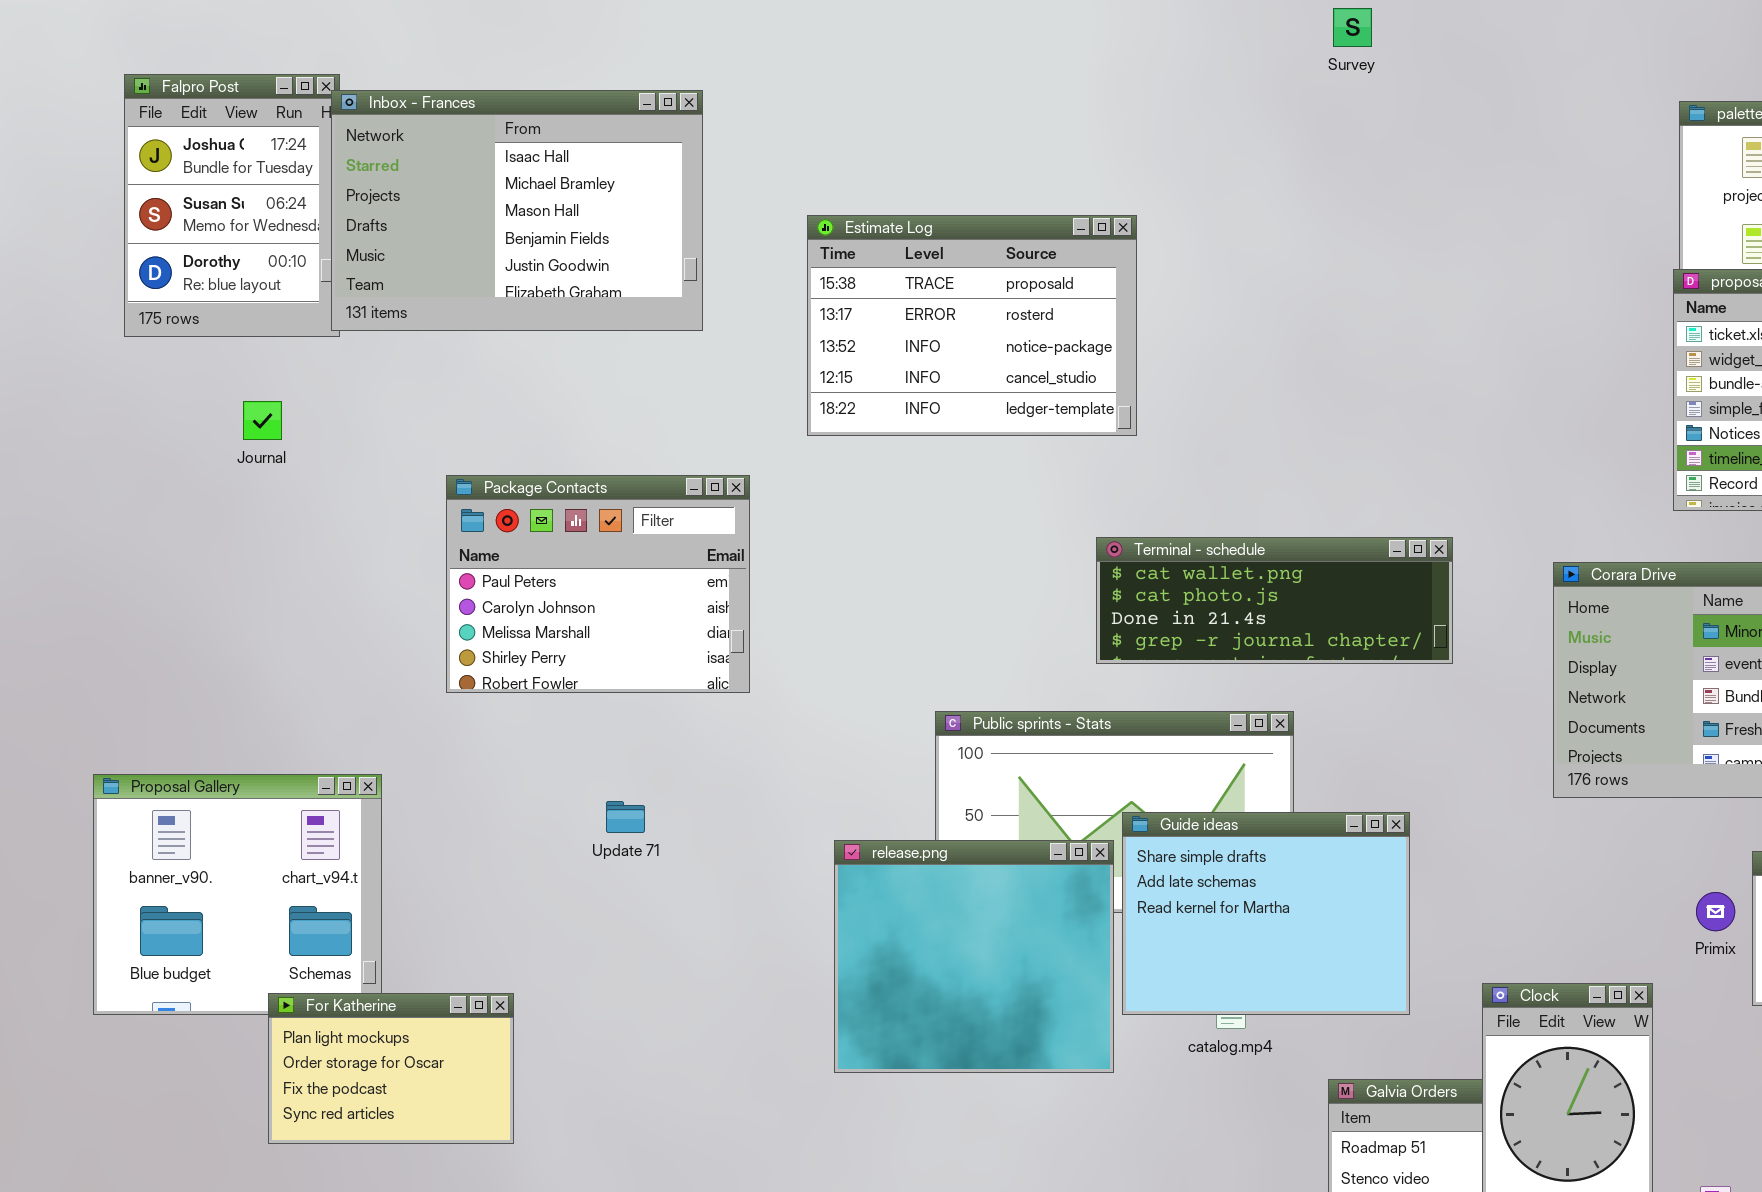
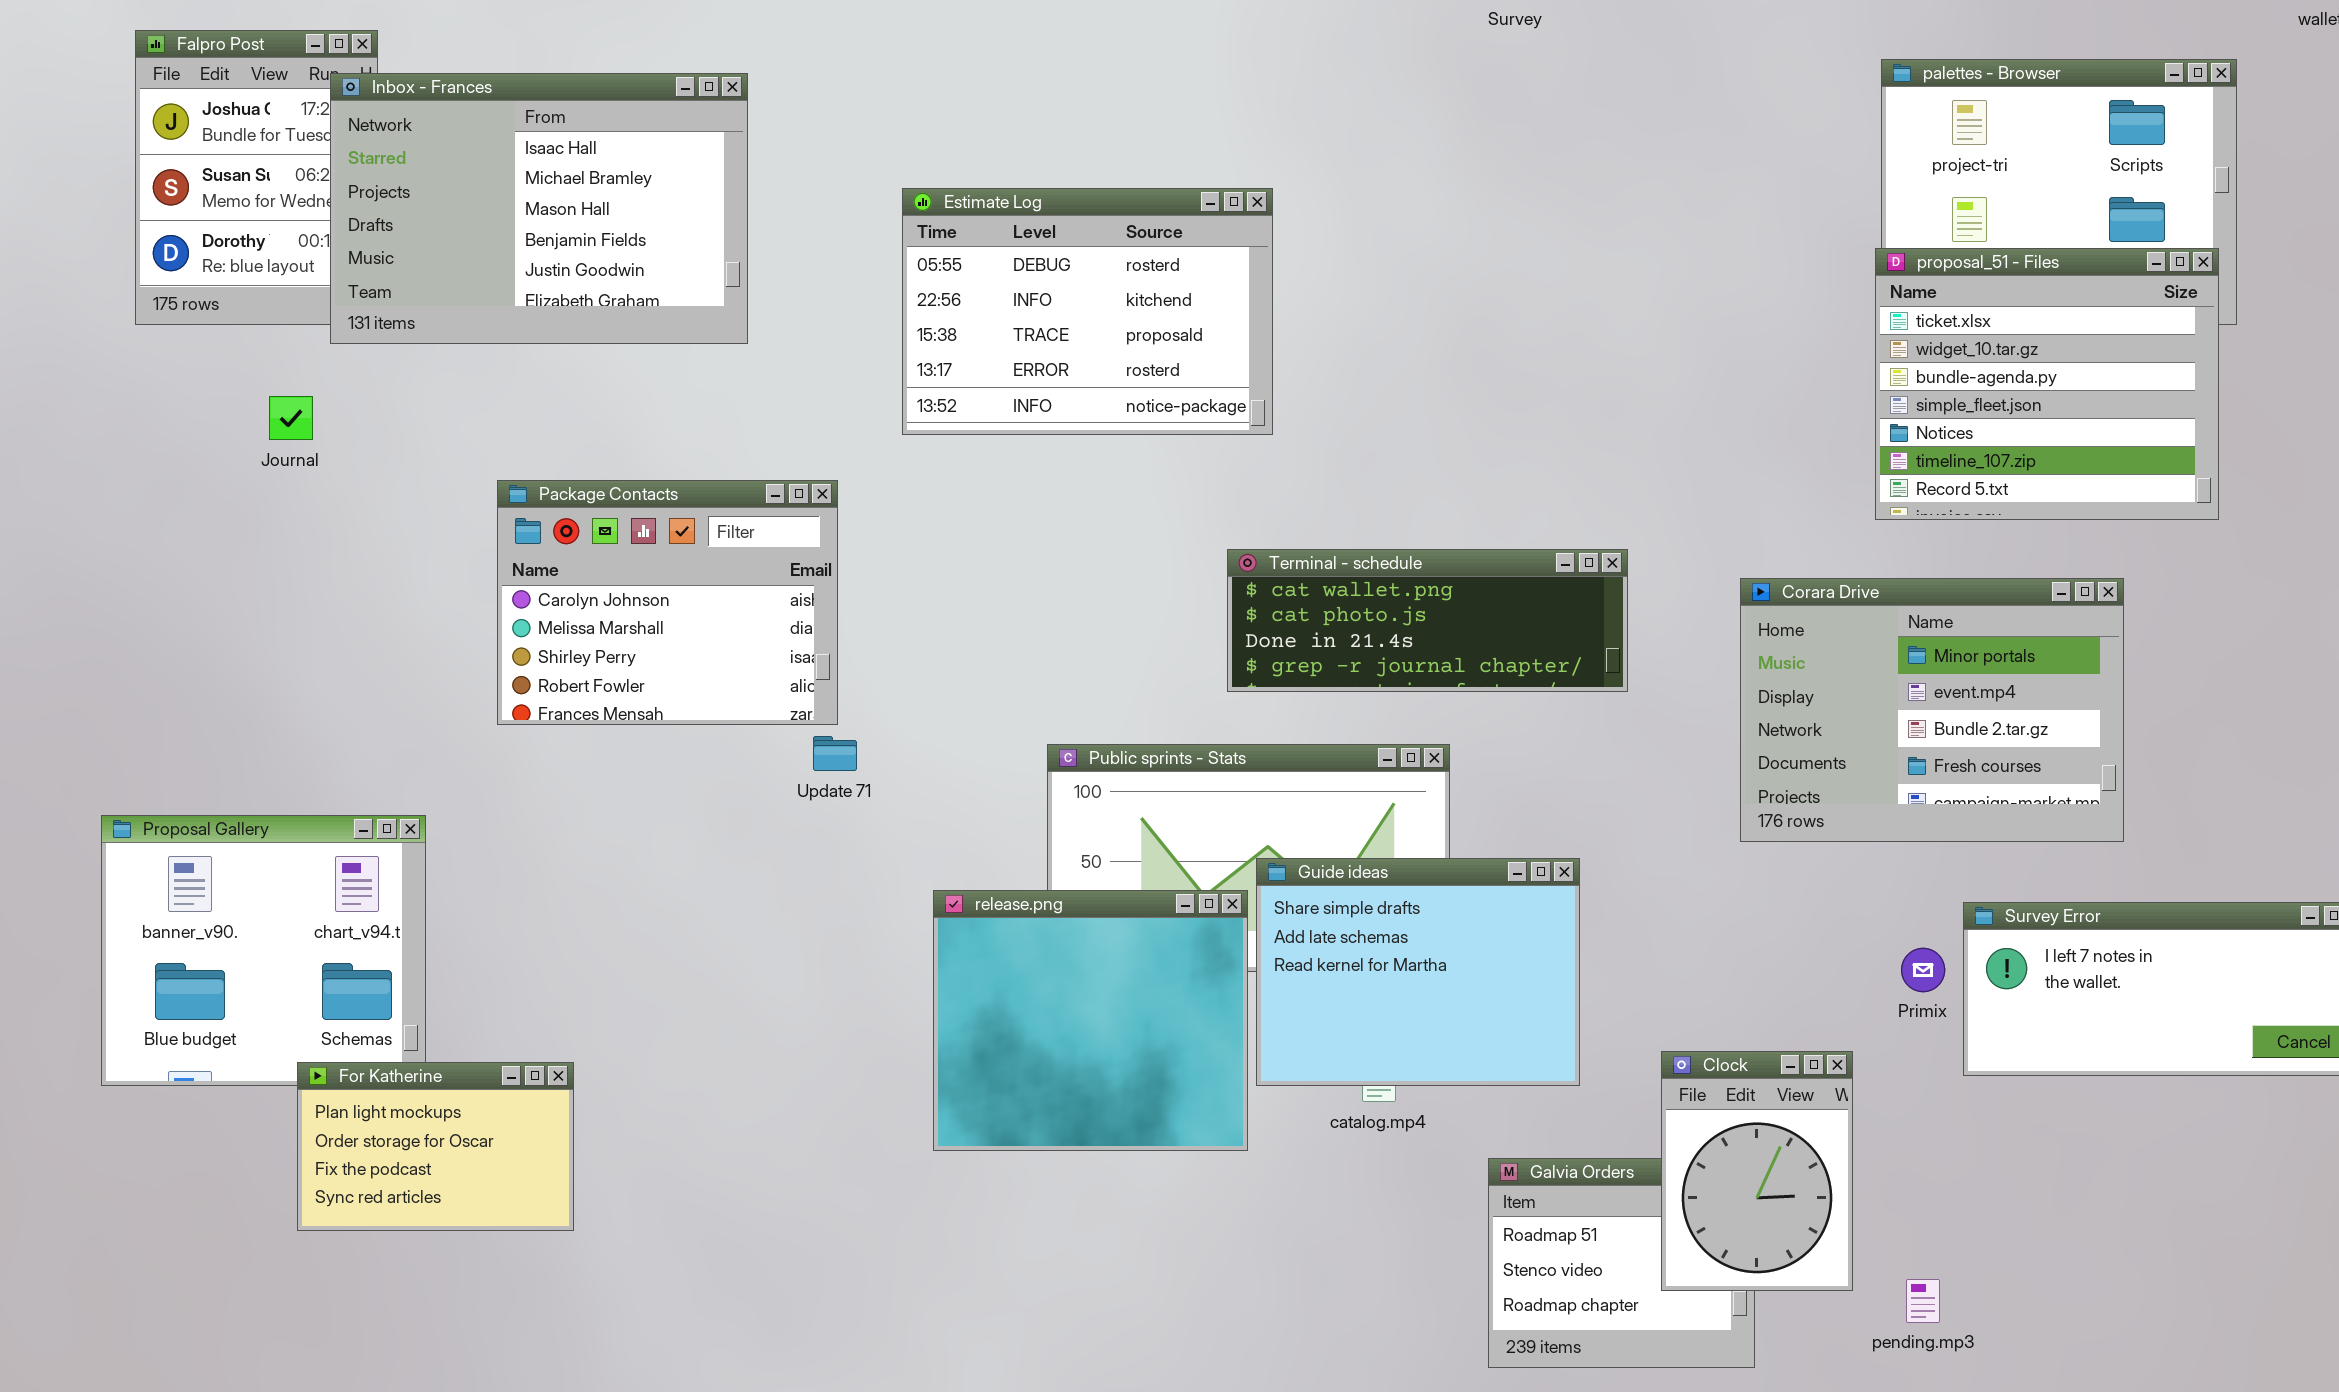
Inbox - Frances: [331,90,703,331] -> [330,73,748,344], moved
Estimate Log: [807,215,1137,436] -> [902,188,1273,435], scrolled up 2 rows
Package Contacts: [446,475,750,693] -> [497,480,838,725], scrolled down 1 row
Update 71: [606,801,645,833] -> [813,736,857,771], moved

